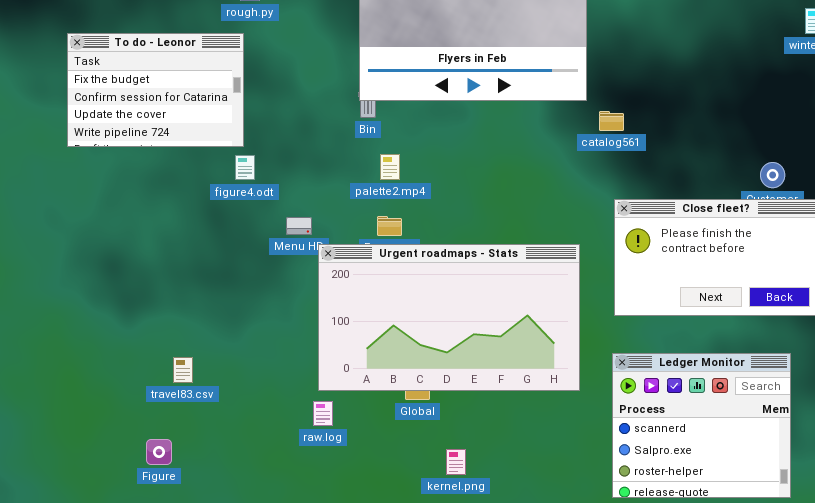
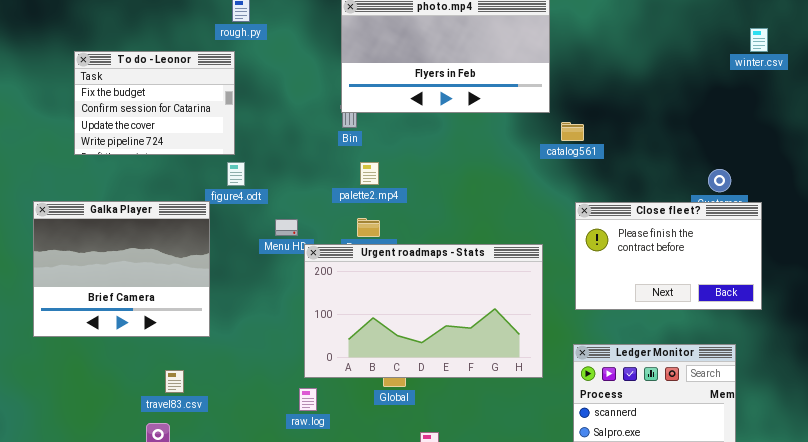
Galka Player: none -> [33,201,210,337], opened
travel83.csv: [173,357,193,383] -> [165,370,184,393], moved

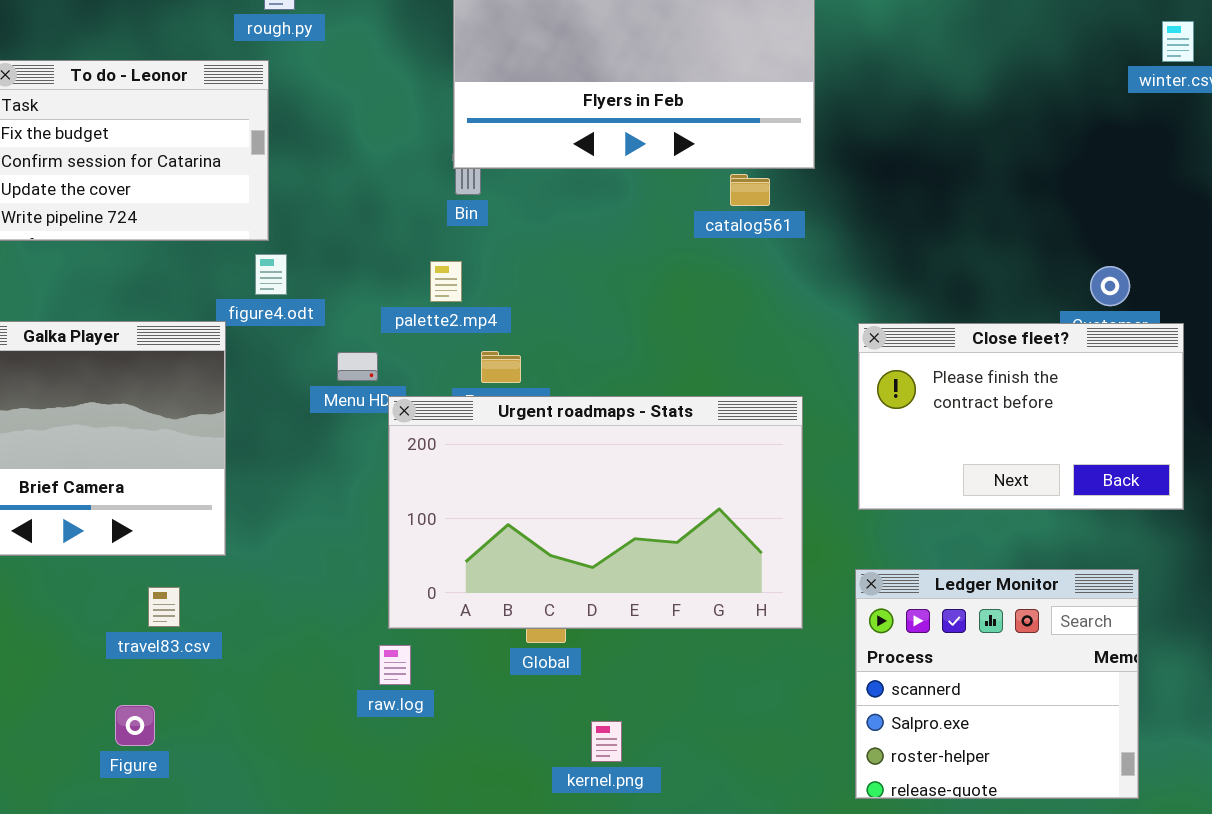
catalog561: [561,122,584,141] -> [730,174,770,206], moved
palette2.mp4: [360,162,379,185] -> [430,261,462,302], moved
travel83.csv: [165,370,184,393] -> [148,587,180,627], moved

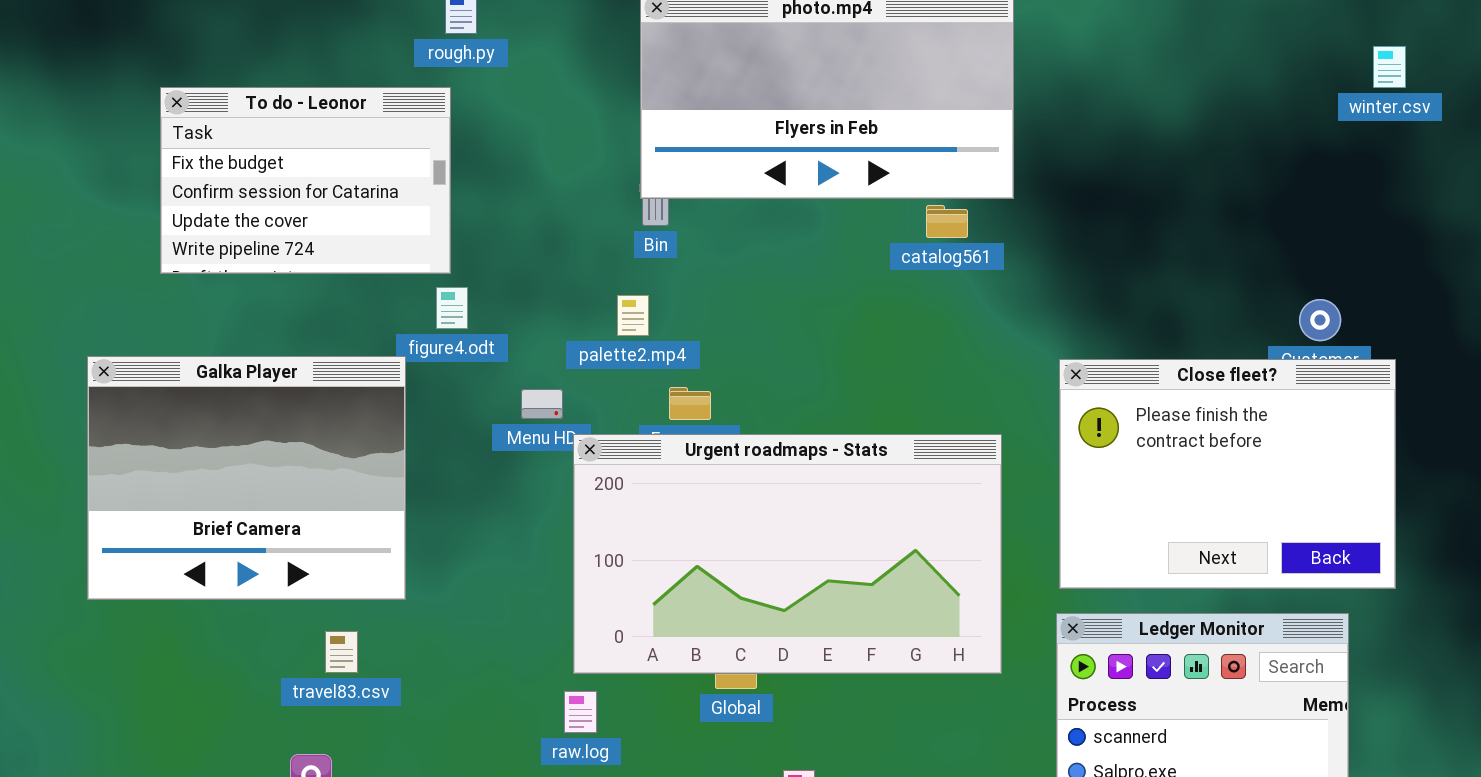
Close fleet?: [858,323,1184,510] -> [1059,359,1396,589], resized

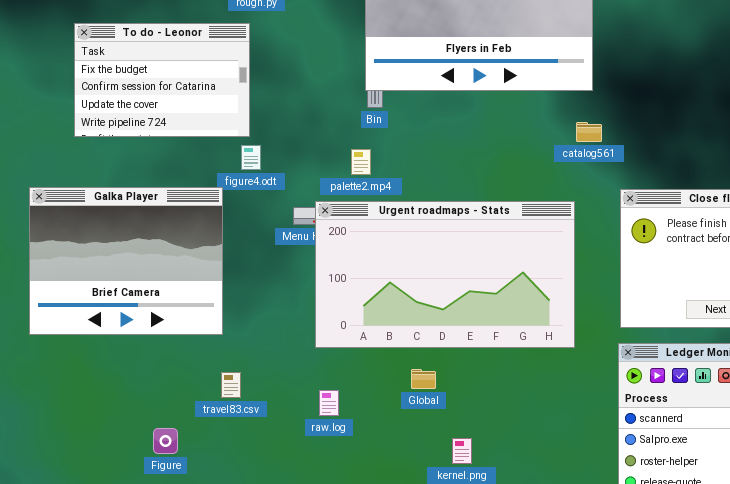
catalog561: [926,205,968,238] -> [576,122,602,142], moved
Urgent roadmaps - Stats: [573,434,1002,674] -> [315,201,575,348], moved
travel83.csv: [325,631,358,673] -> [221,372,241,398], moved

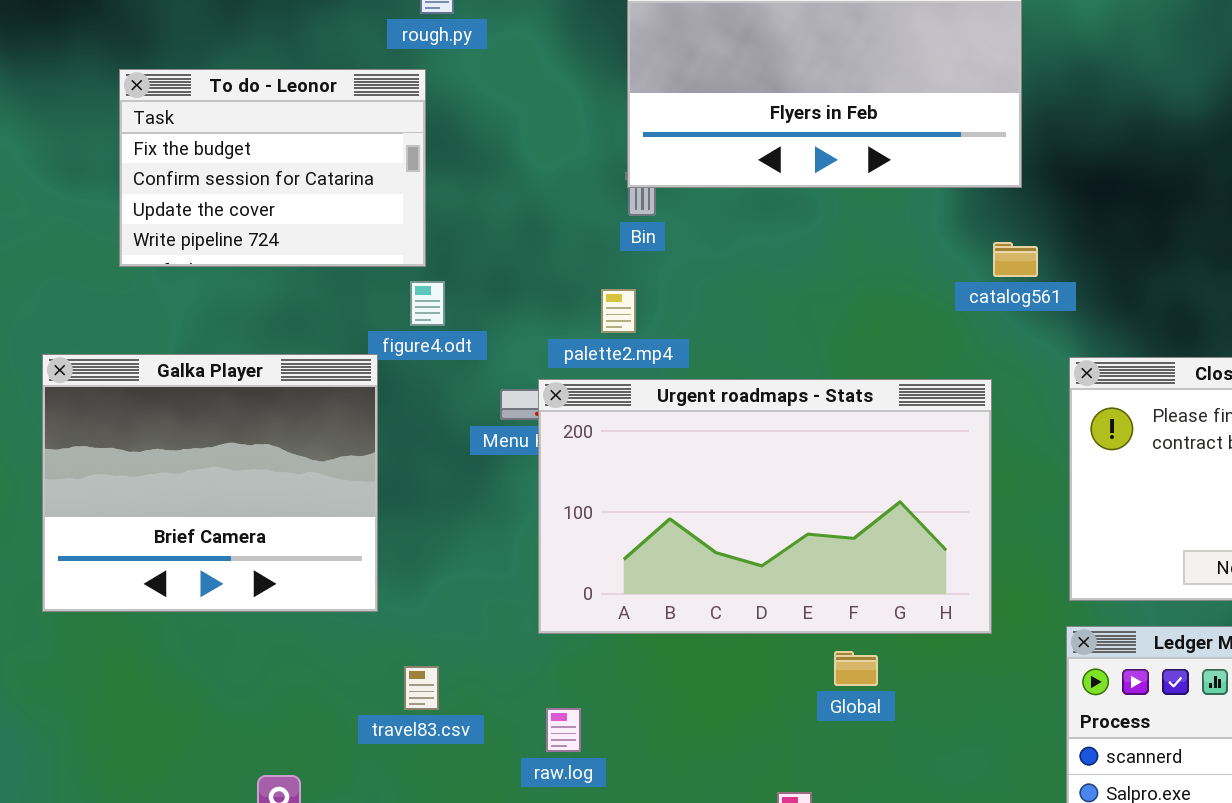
Global: [411,369,436,389] -> [834,651,878,686], moved
travel83.csv: [221,372,241,398] -> [404,666,439,710], moved

